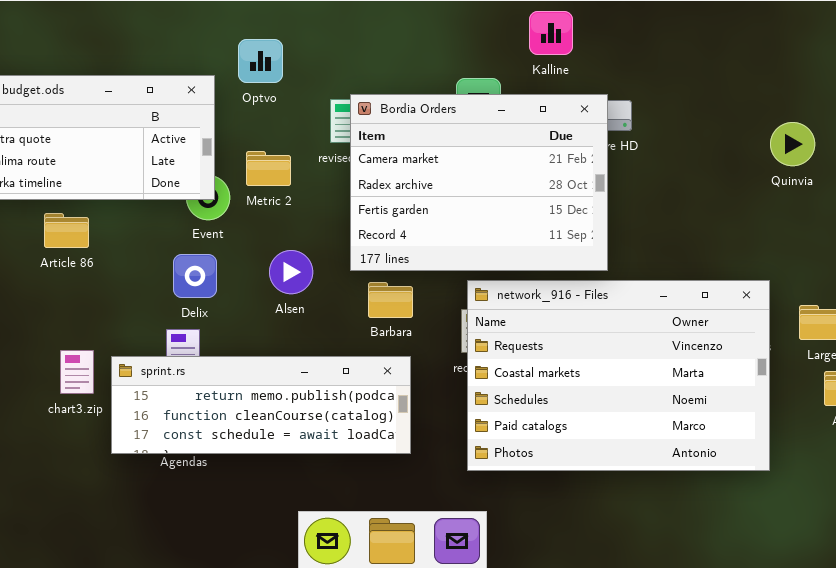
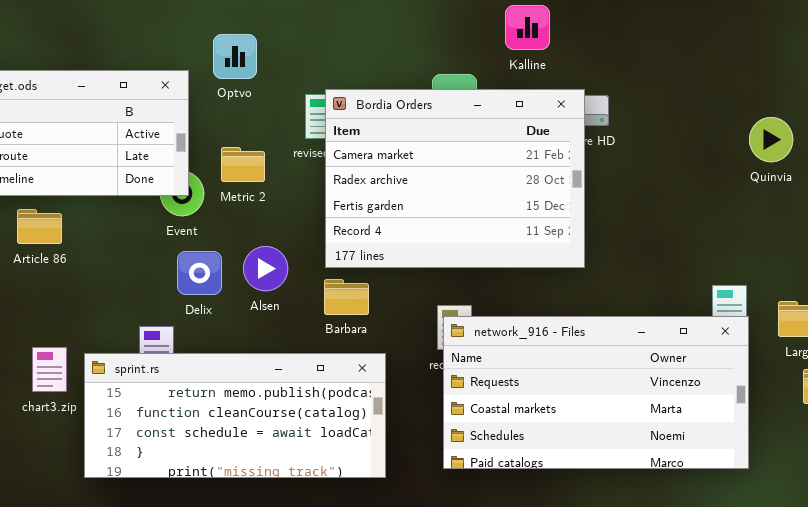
Delix: [173,254,217,298] -> [177,251,222,295], moved
network_916 - Files: [467,280,770,471] -> [443,316,749,469], resized
Barbara: [368,282,413,318] -> [324,279,369,315], moved
sprint.rs: [111,356,411,454] -> [84,353,386,478], resized

